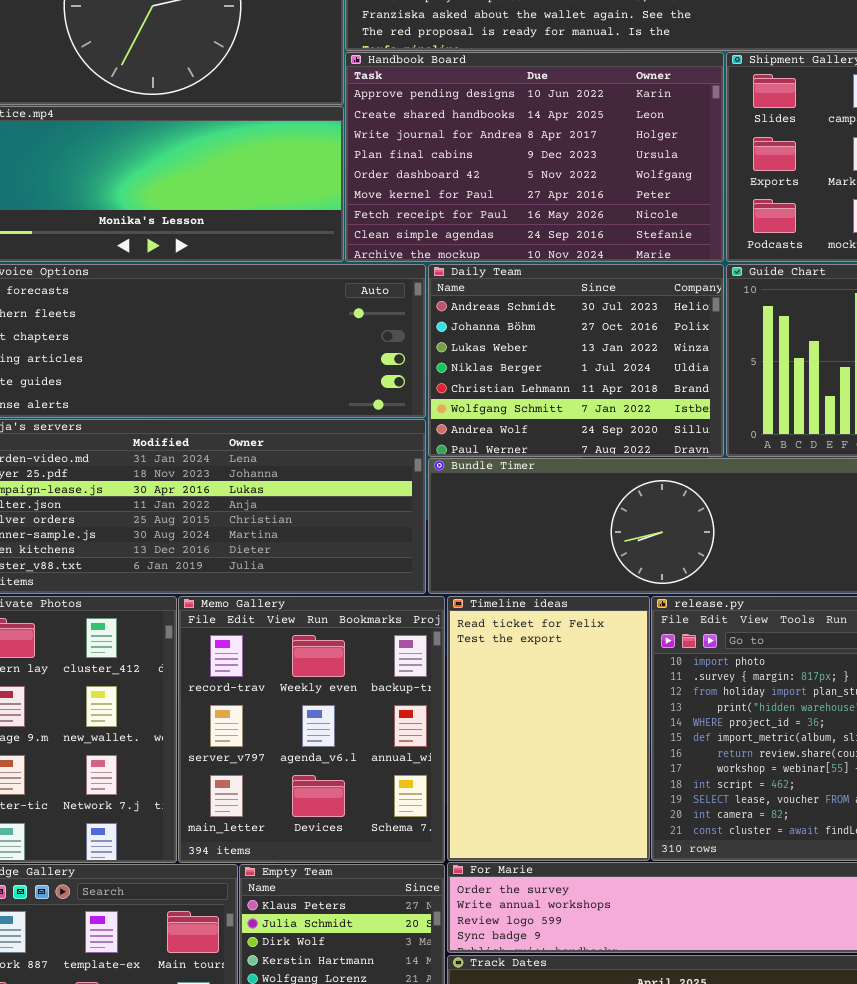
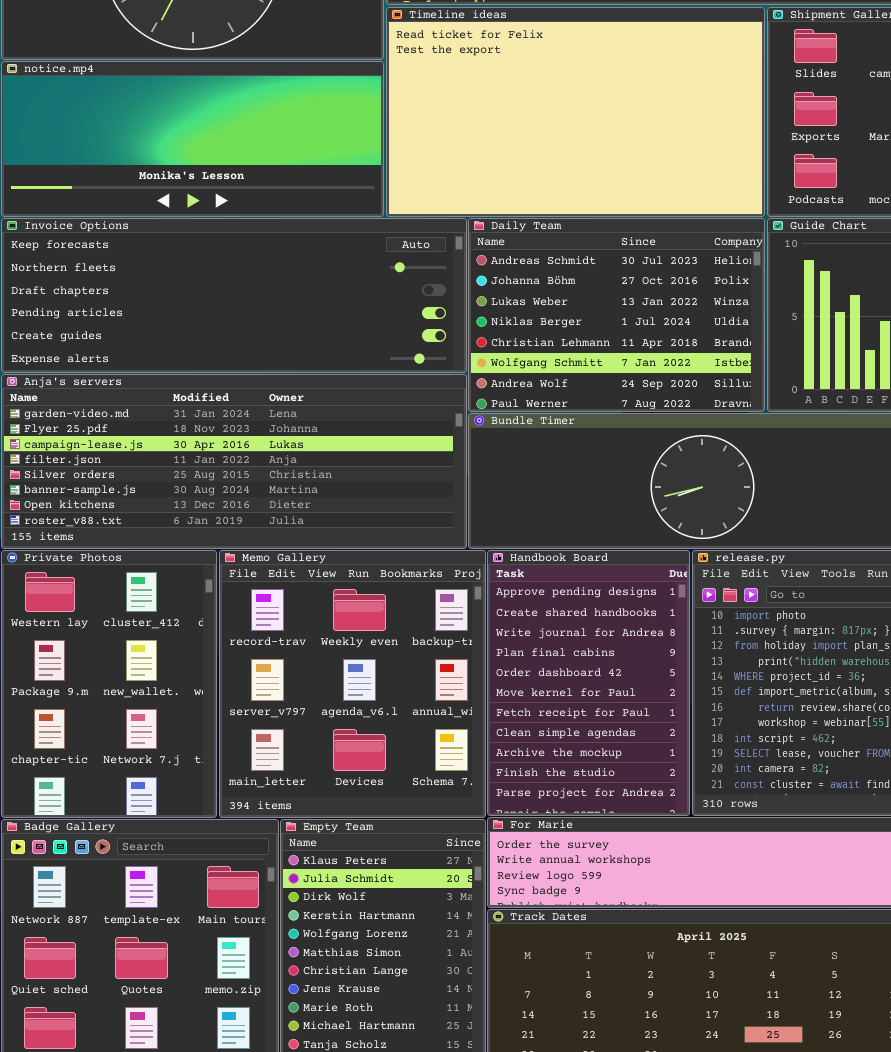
Handbook Board: [345,52,724,262] -> [487,550,690,816], moved, resized
Timeline ideas: [447,596,650,861] -> [386,7,765,217], moved, resized

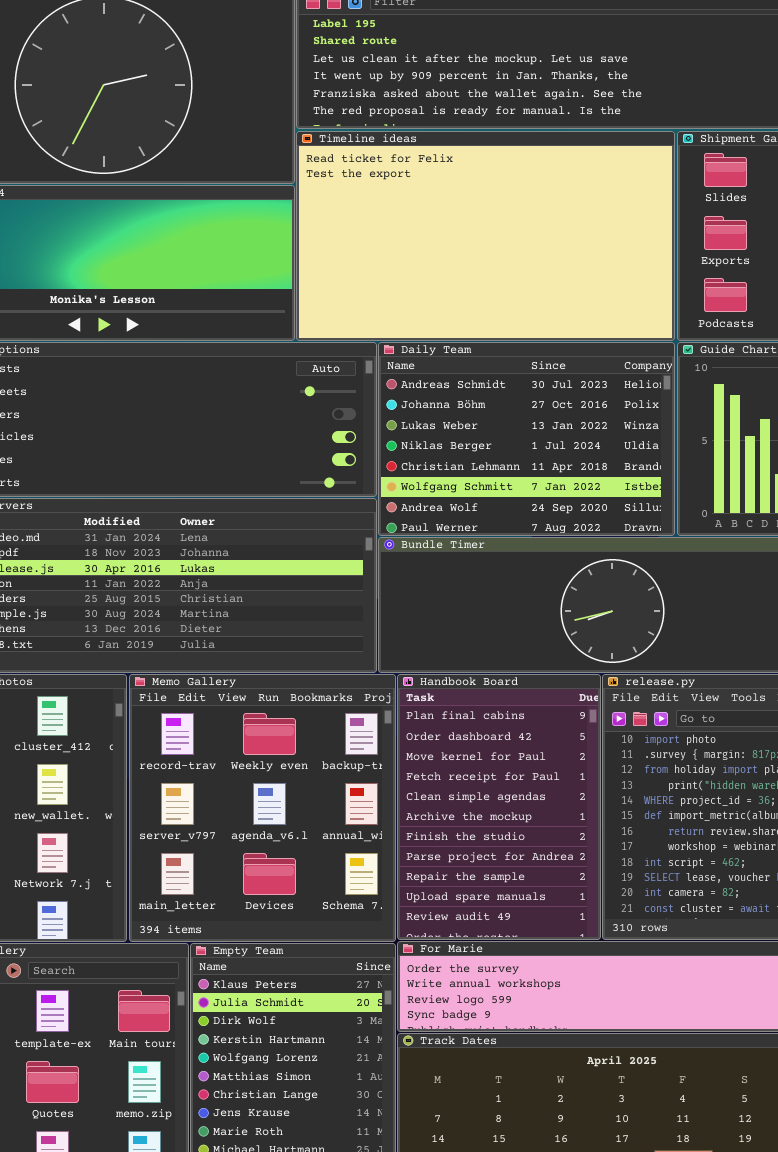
Handbook Board: [487,550,690,816] -> [397,674,601,940], scrolled down 3 rows

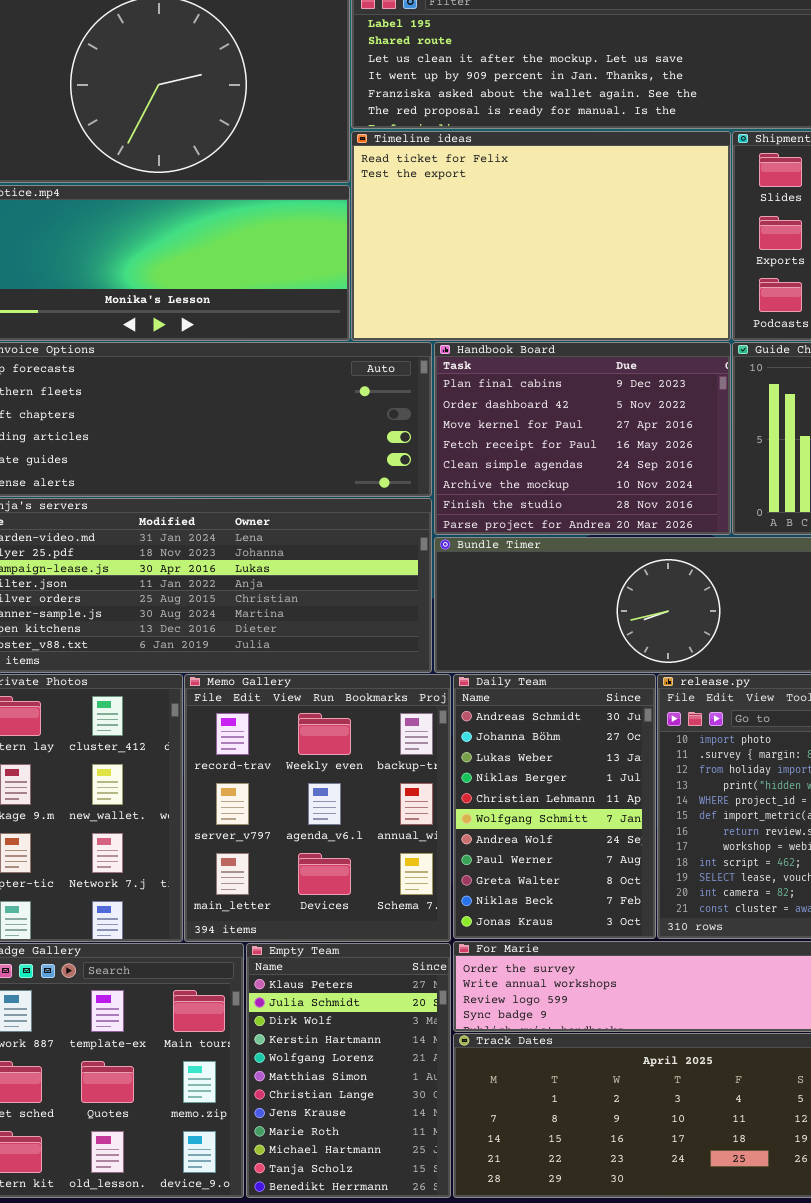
Daily Team: [378,342,675,536] -> [453,674,656,939], moved, resized
Handbook Board: [397,674,601,940] -> [434,342,731,535], moved, resized

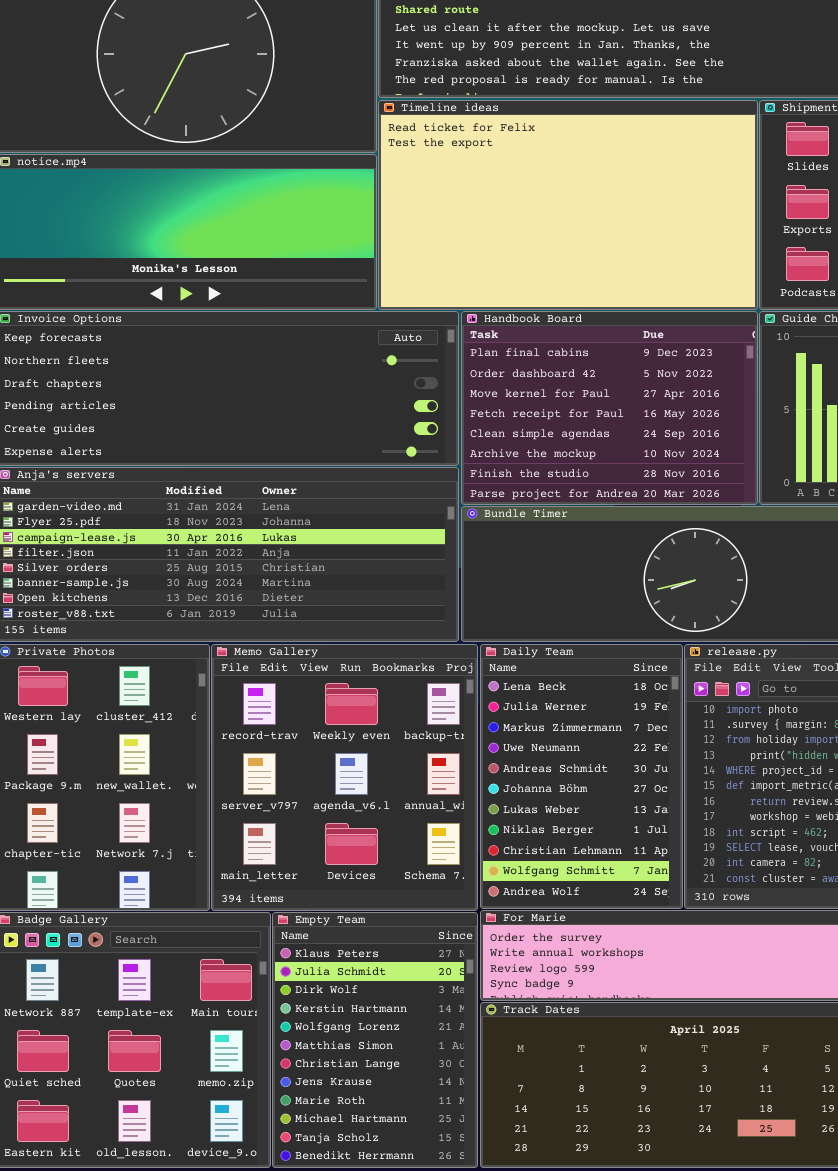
Daily Team: [453,674,656,939] -> [480,644,683,909], scrolled up 4 rows

